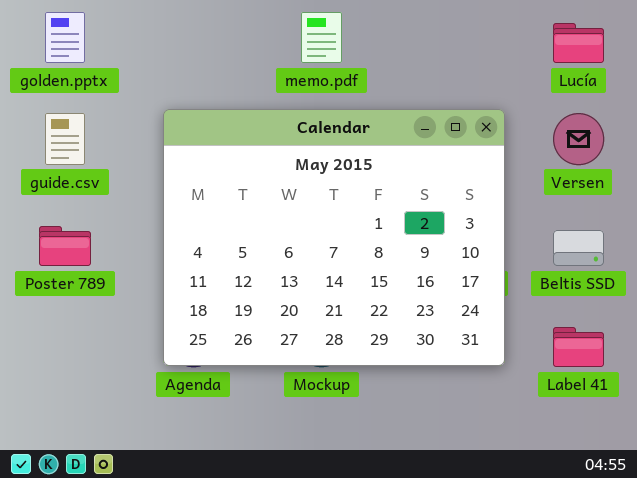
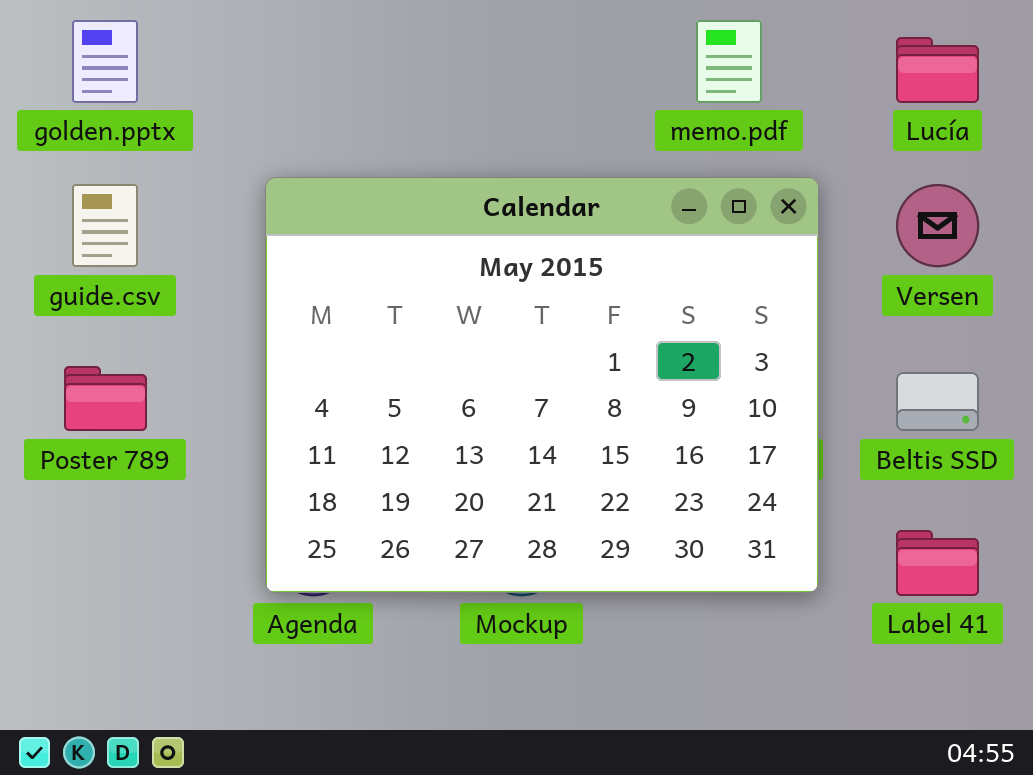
memo.pdf: [301,12,342,63] -> [696,20,762,103], moved

